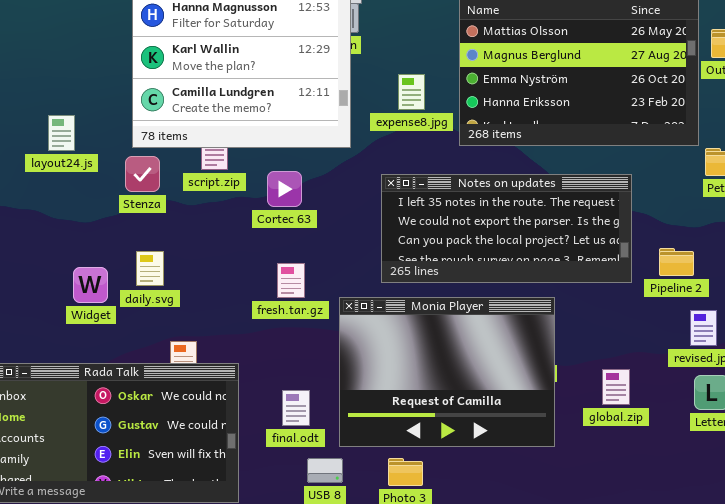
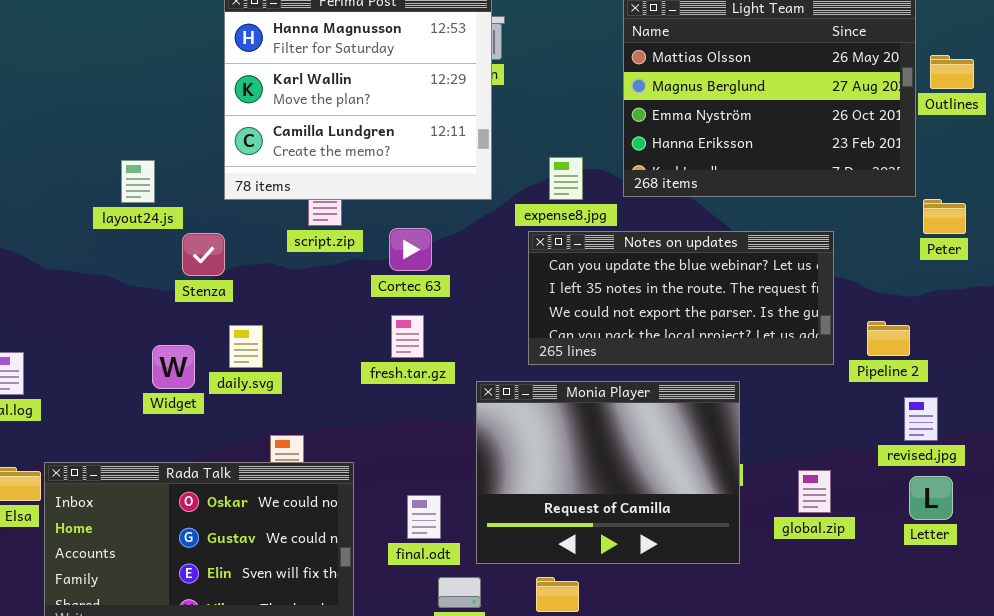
expense8.jpg: [398,74,425,110] -> [549,157,583,200], moved
Stenza: [125,156,160,192] -> [182,233,225,276], moved
Notes on updates: [381,174,632,283] -> [528,231,834,365], scrolled up 1 row
fresh.tar.gz: [277,263,305,298] -> [391,315,424,358], moved

